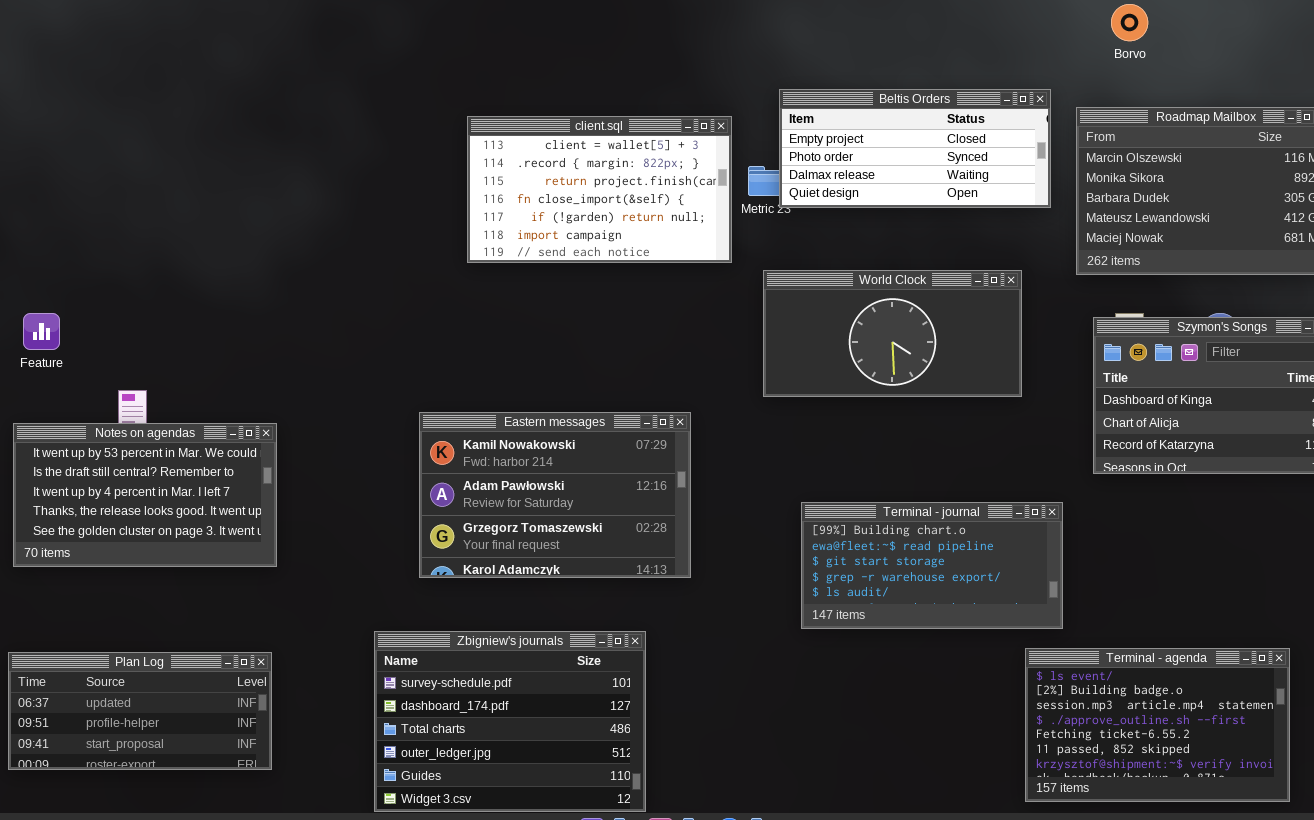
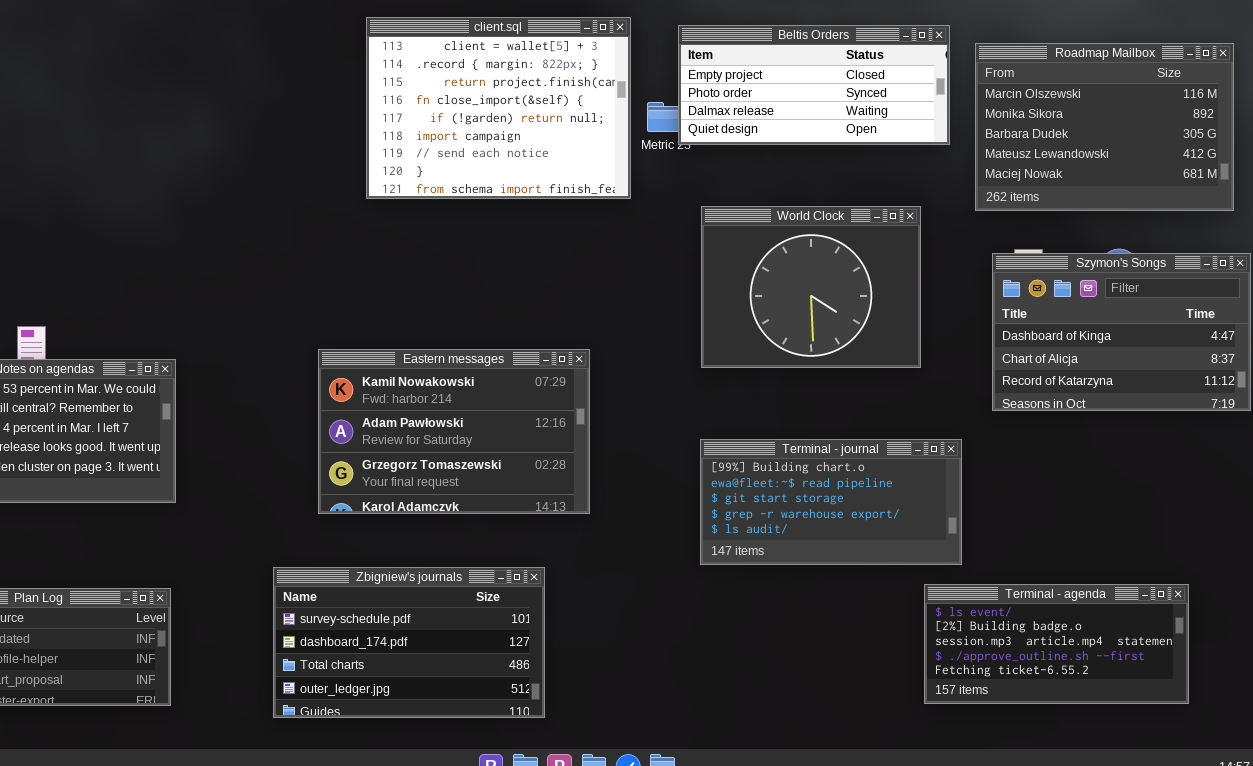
client.sql: [467,116,732,263] -> [366,17,631,199], resized
World Clock: [763,270,1022,397] -> [701,206,921,368], resized
Zbigniew's journals: [374,631,646,812] -> [273,567,545,718], resized
Terminal - agenda: [1025,648,1290,802] -> [924,584,1189,704], resized

